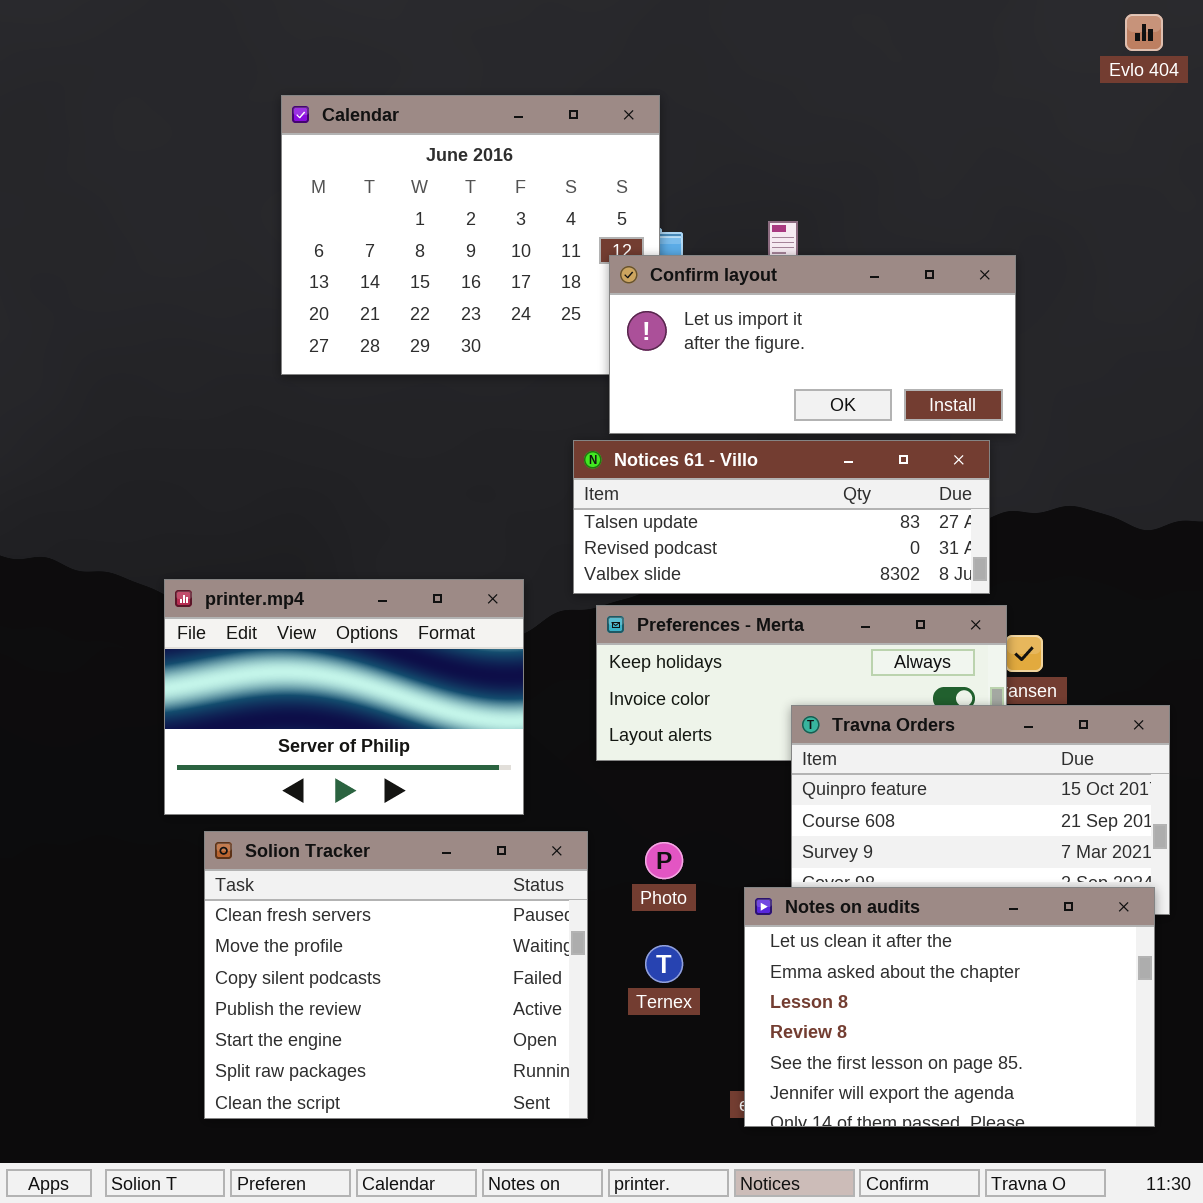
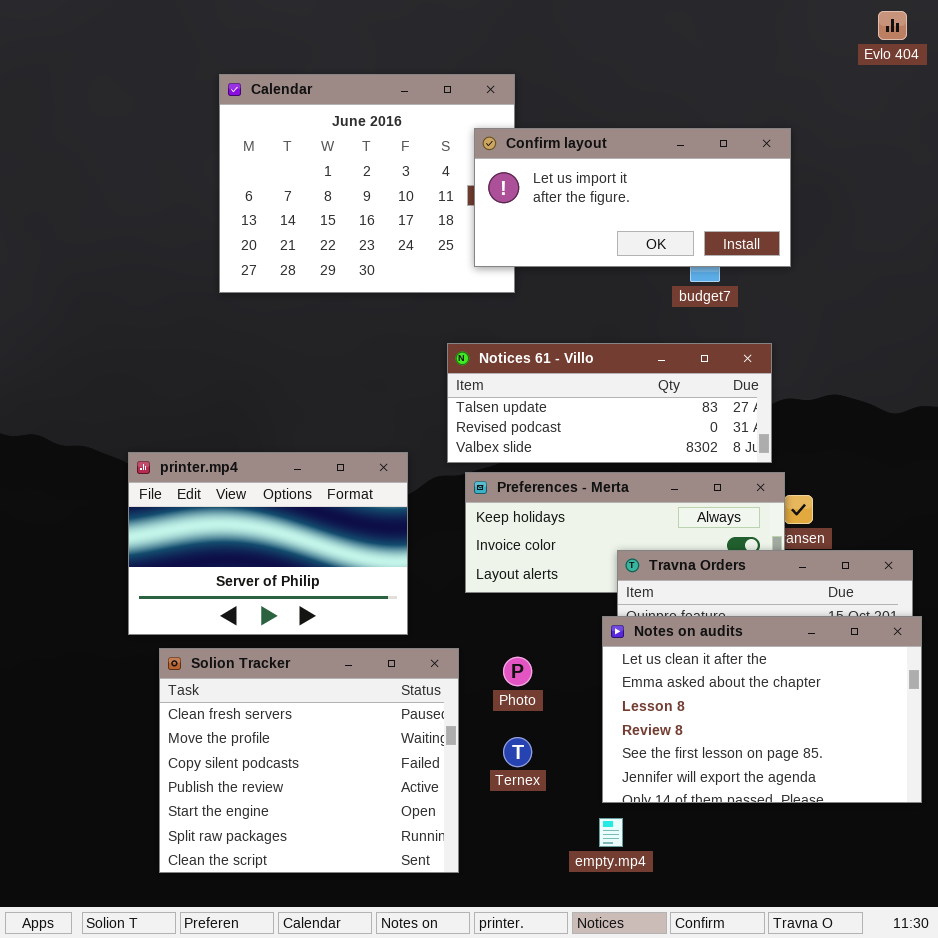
Confirm layout: [609,255,1016,434] -> [474,128,791,267], moved
Notes on audits: [744,887,1155,1127] -> [602,616,922,803], moved

